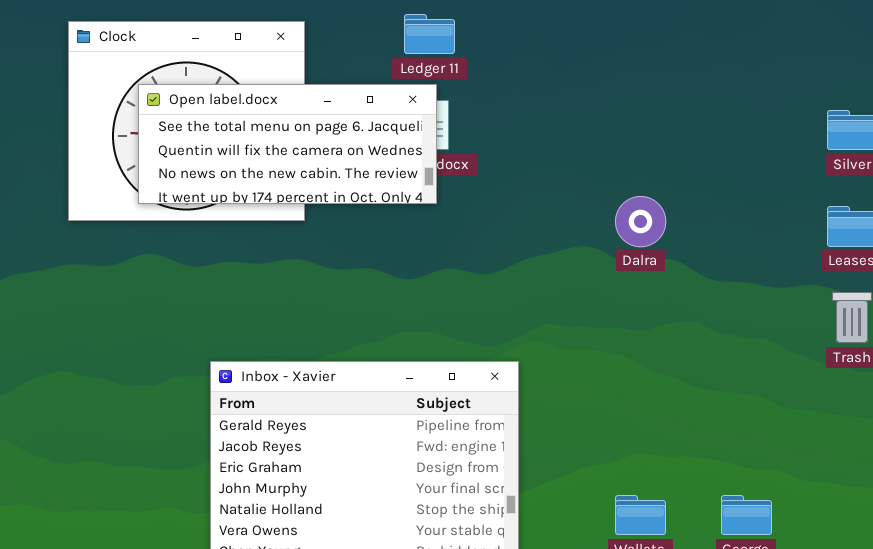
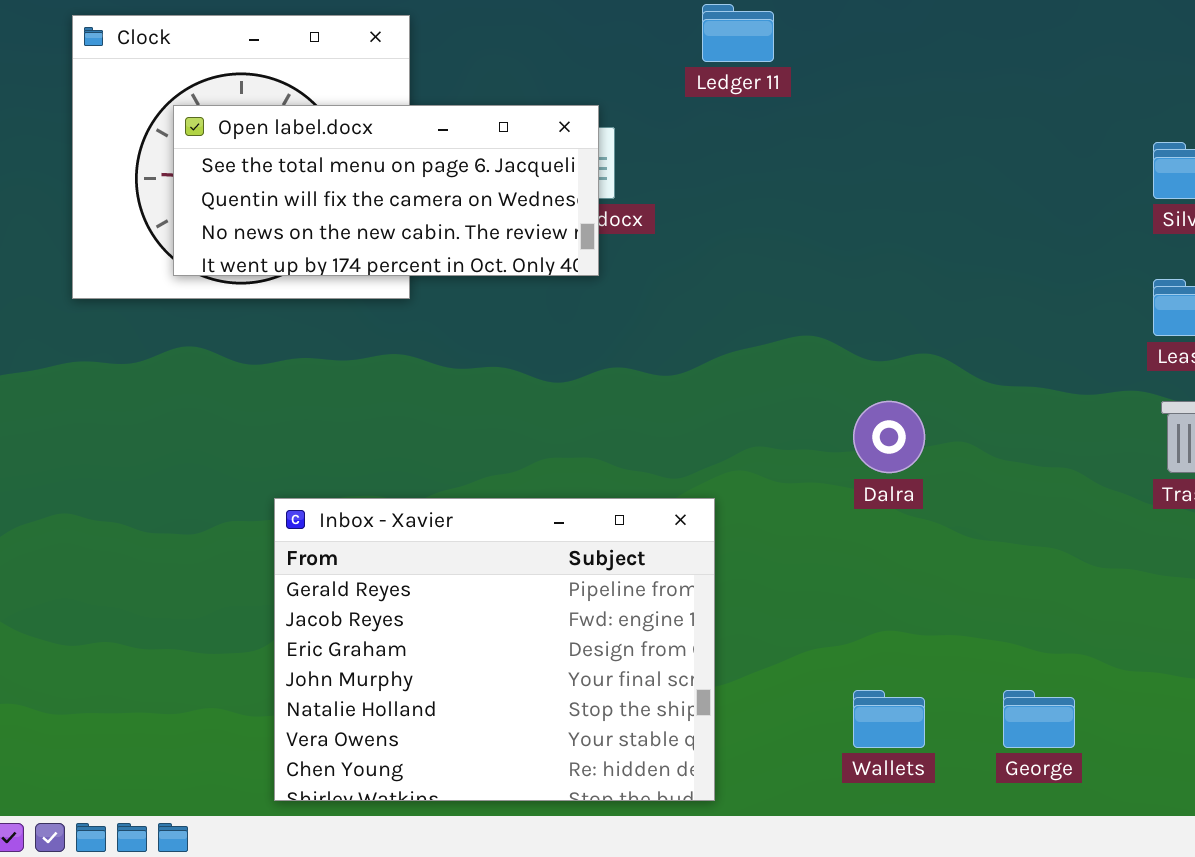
Ledger 11: [404,14,455,54] -> [702,4,774,62], moved
Dalra: [615,196,666,247] -> [853,401,925,473], moved

